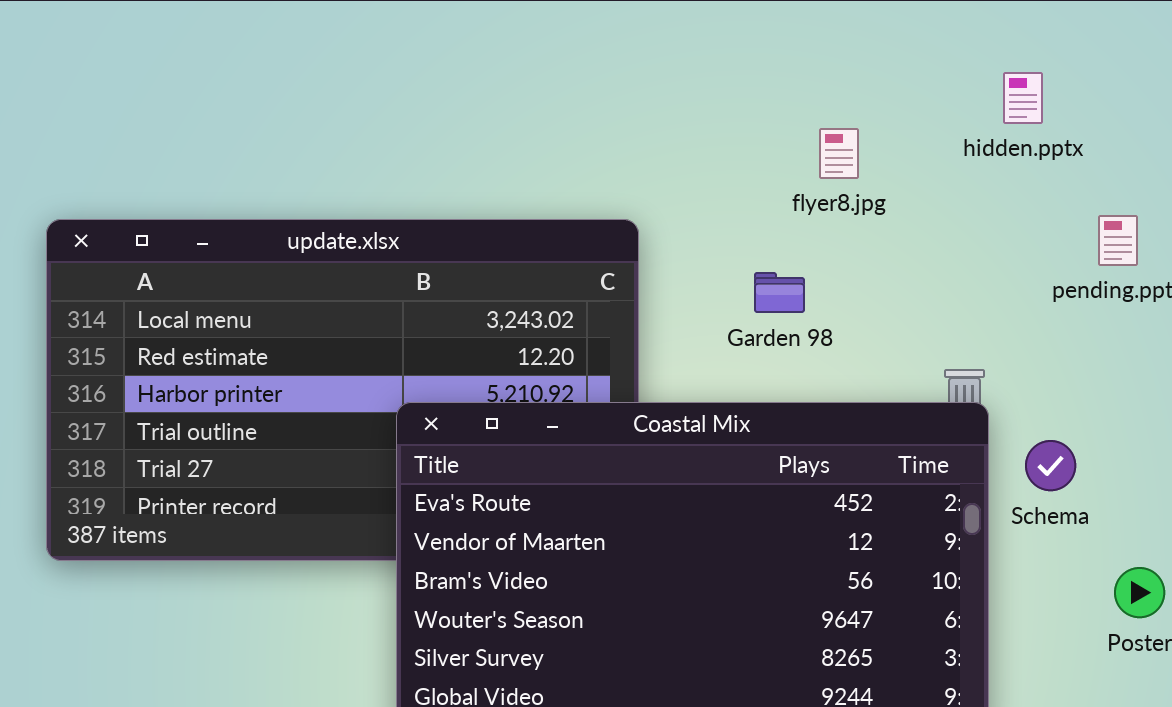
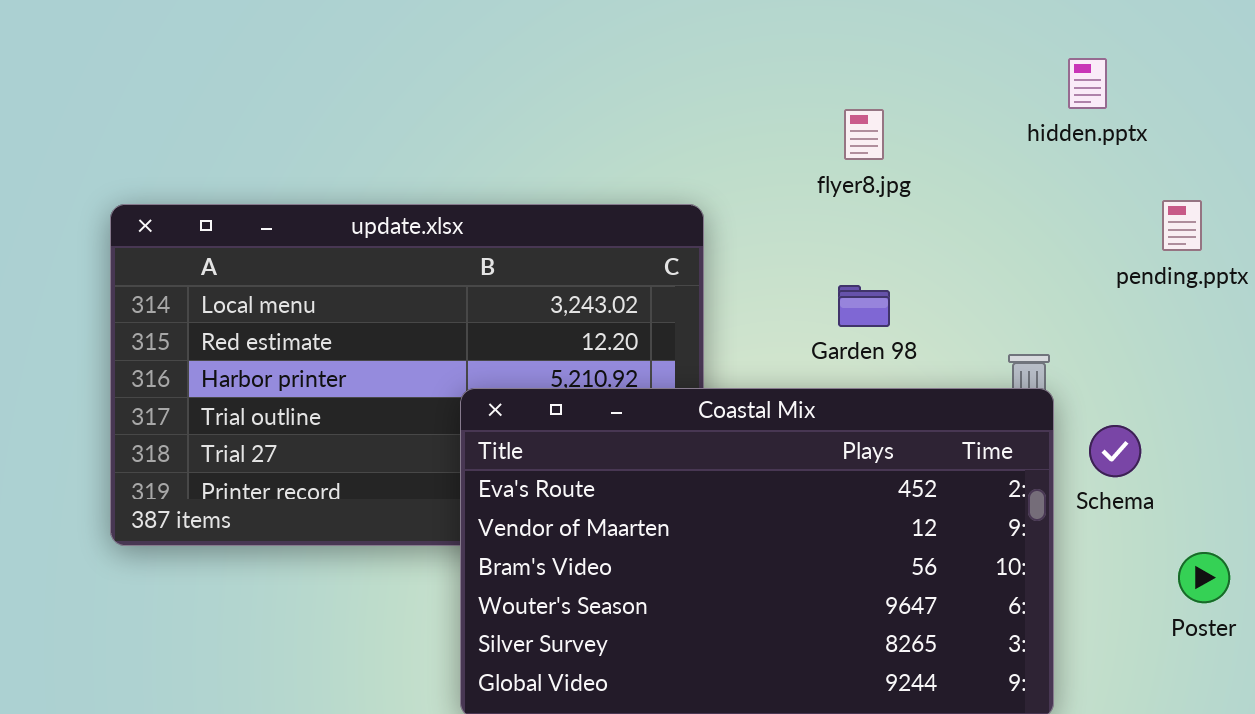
flyer8.jpg: [819,128,859,179] -> [844,109,884,160], moved
Garden 98: [754,272,805,313] -> [838,285,890,327], moved

